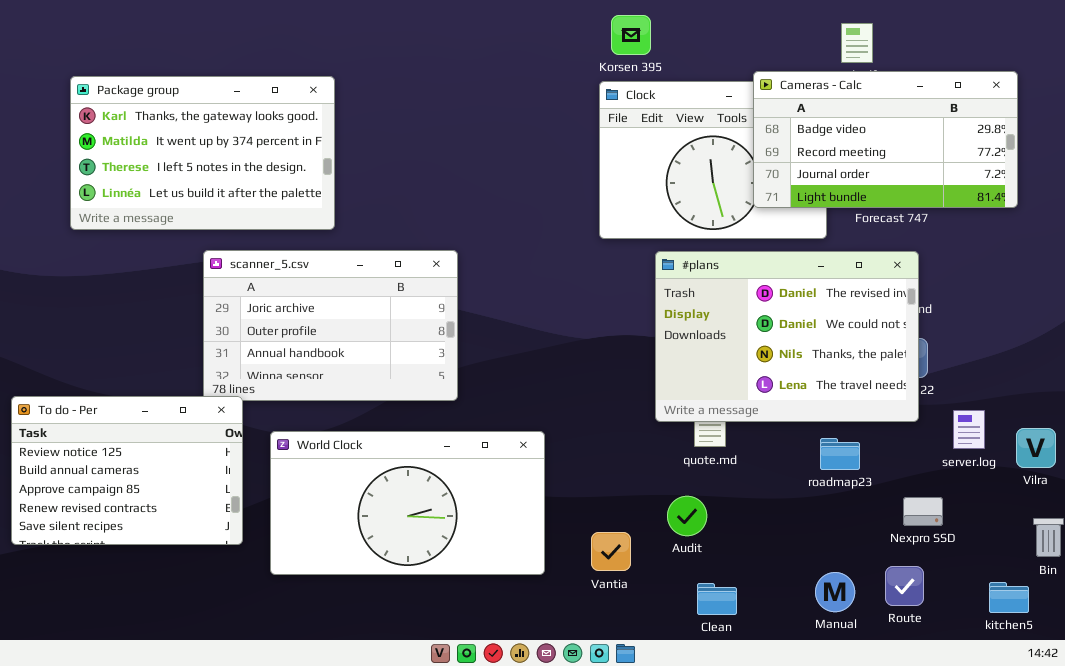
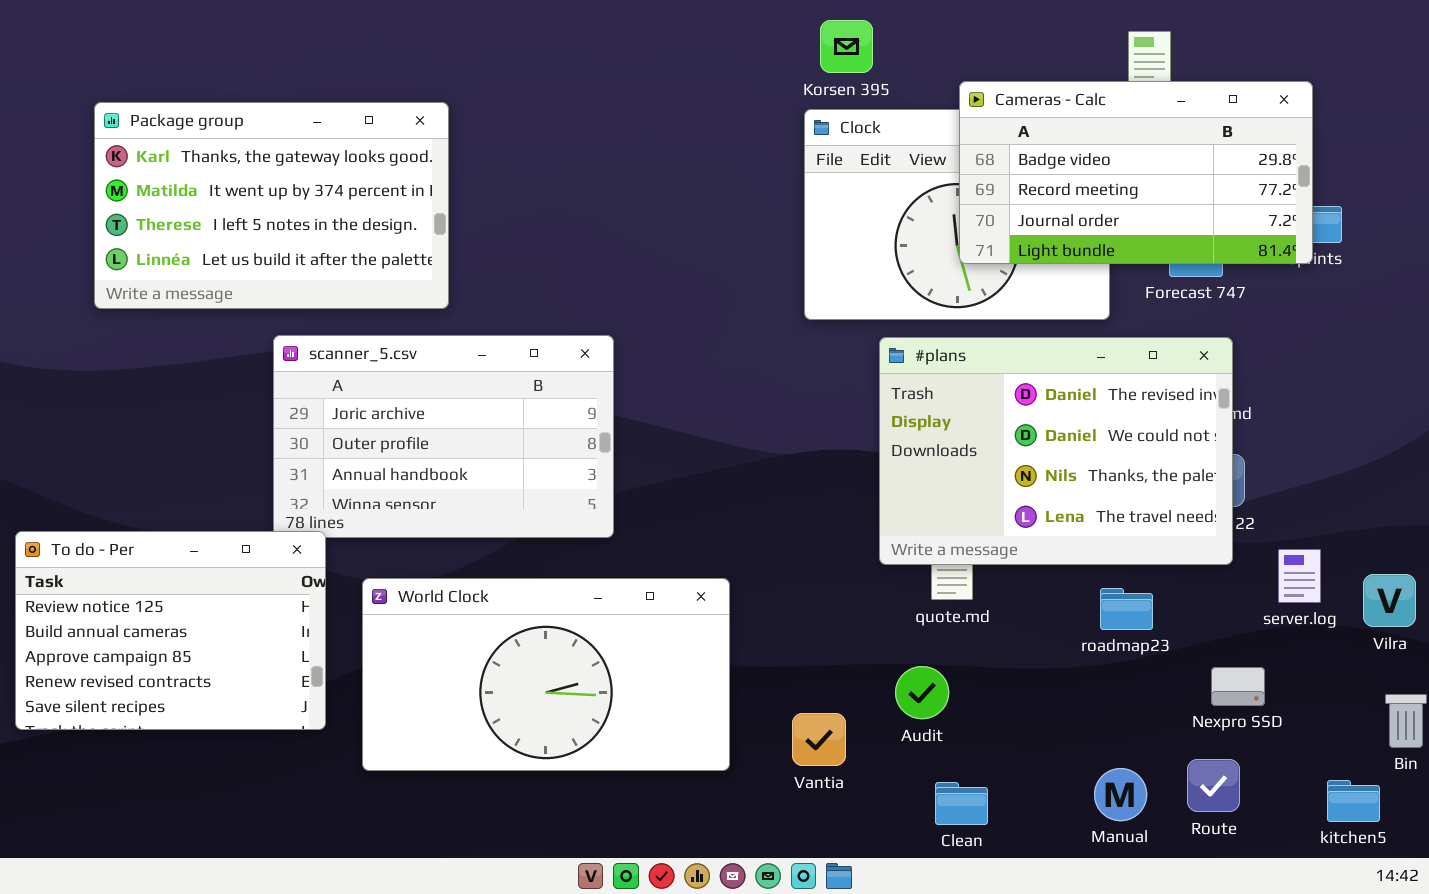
Cameras - Calc: [753,71,1018,208] -> [959,81,1313,264], moved

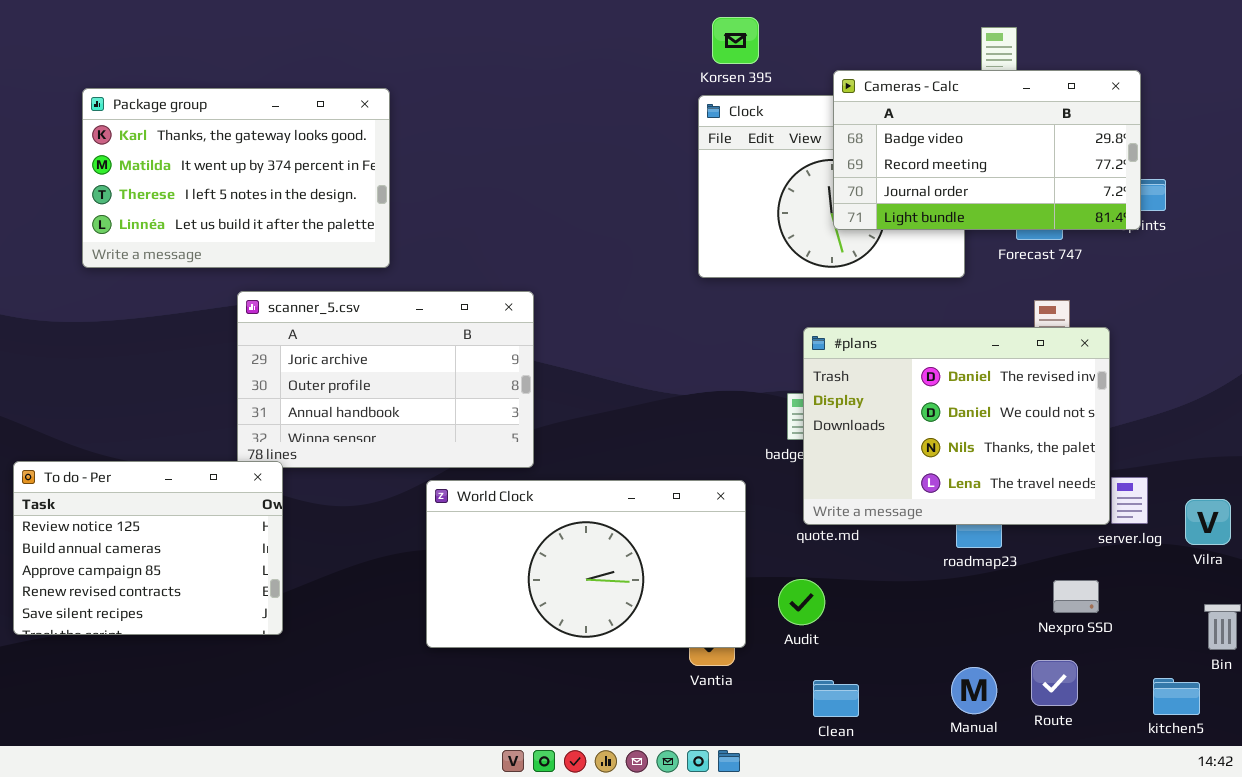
#plans: [879,337,1233,565] -> [803,327,1110,525], moved
World Clock: [362,578,730,771] -> [426,480,746,648], moved

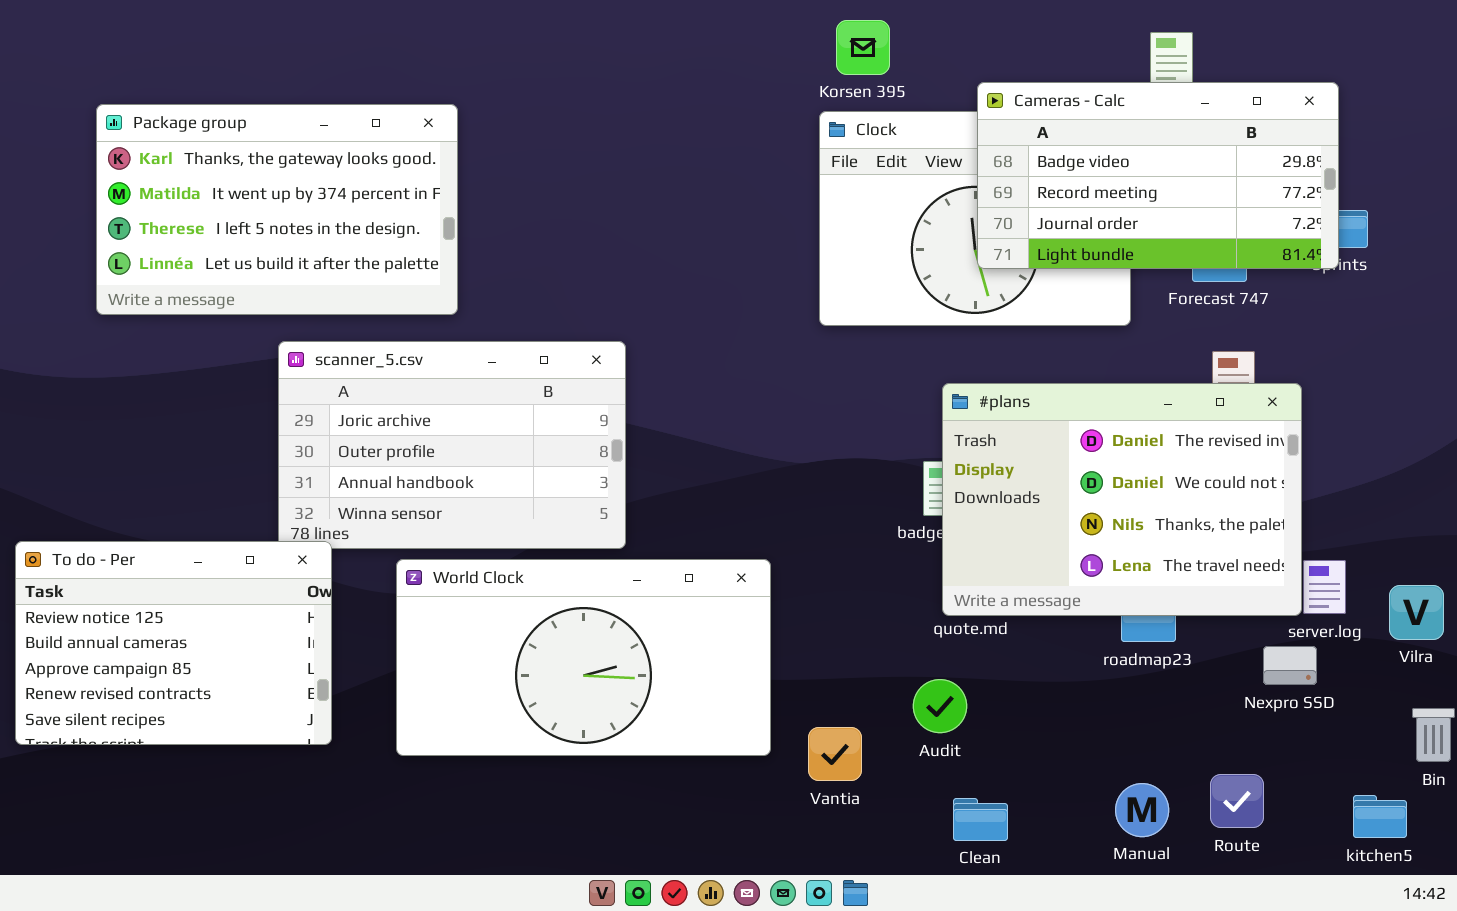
World Clock: [426,480,746,648] -> [396,559,771,756], moved
Nexpro SSD: [1053,580,1099,613] -> [1263,646,1317,685], moved

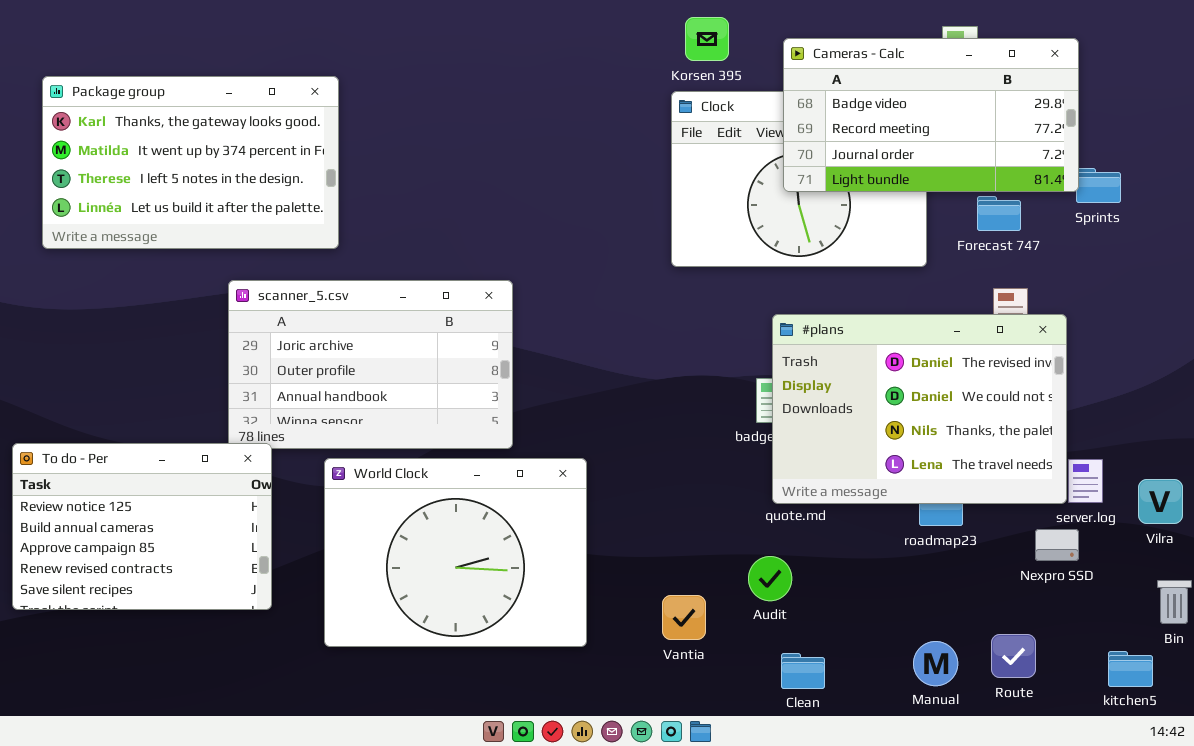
Cameras - Calc: [977,82,1339,269] -> [783,38,1079,192], moved
Package group: [96,104,458,315] -> [42,76,339,249], moved
World Clock: [396,559,771,756] -> [324,458,587,647], resized

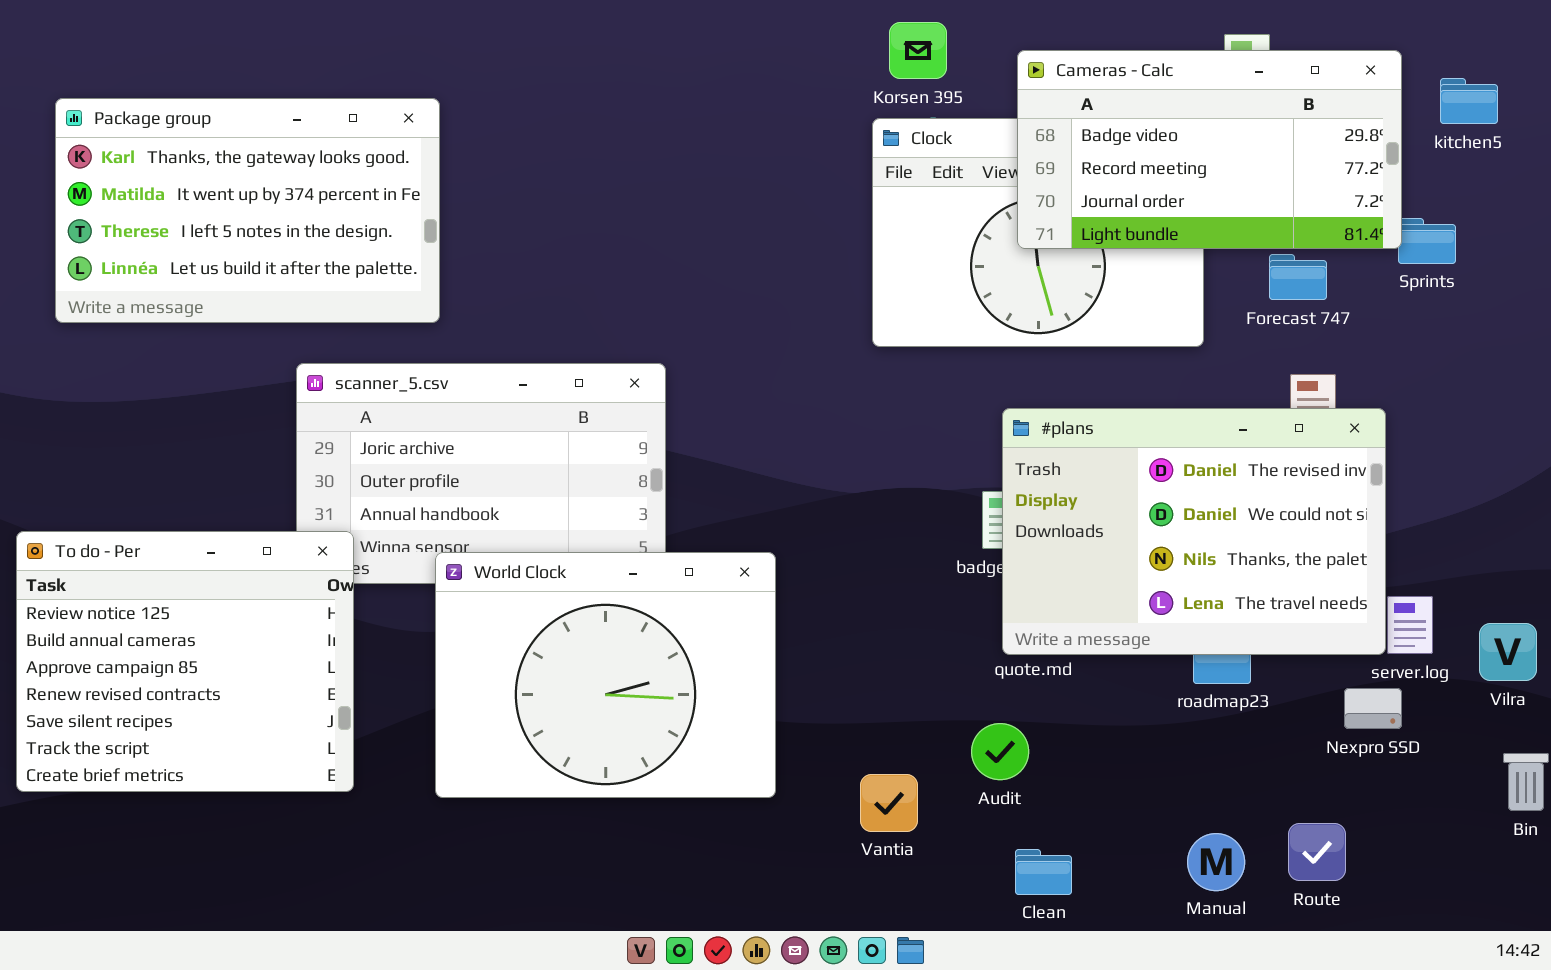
To do - Per: [12,443,272,610] -> [16,531,354,792], resized
World Clock: [324,458,587,647] -> [435,552,776,798], moved
kitchen5: [1108,651,1153,687] -> [1440,78,1498,124], moved

